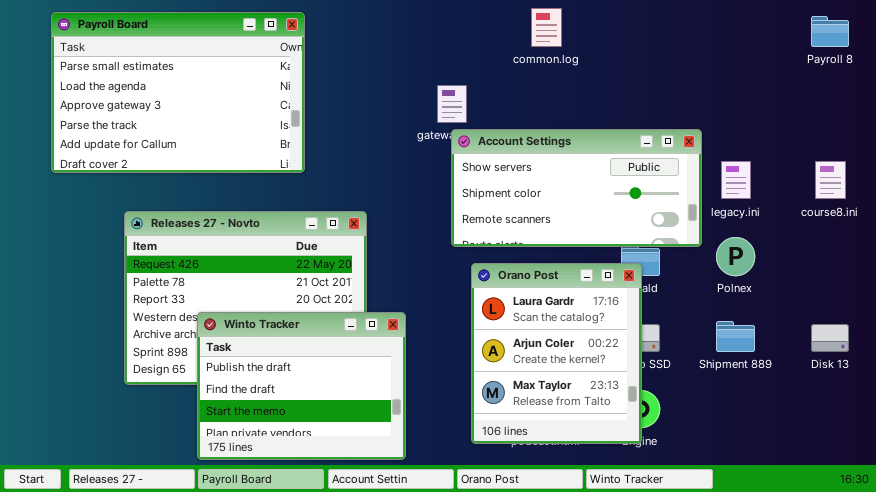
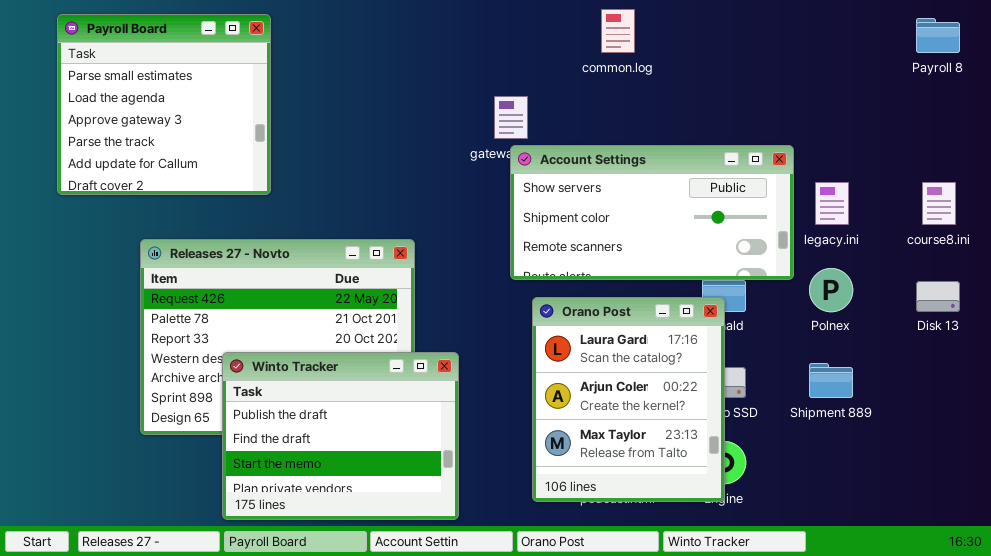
Payroll Board: [51,12,305,173] -> [57,14,271,195], resized
Disk 13: [811,324,849,352] -> [916,281,960,312], moved

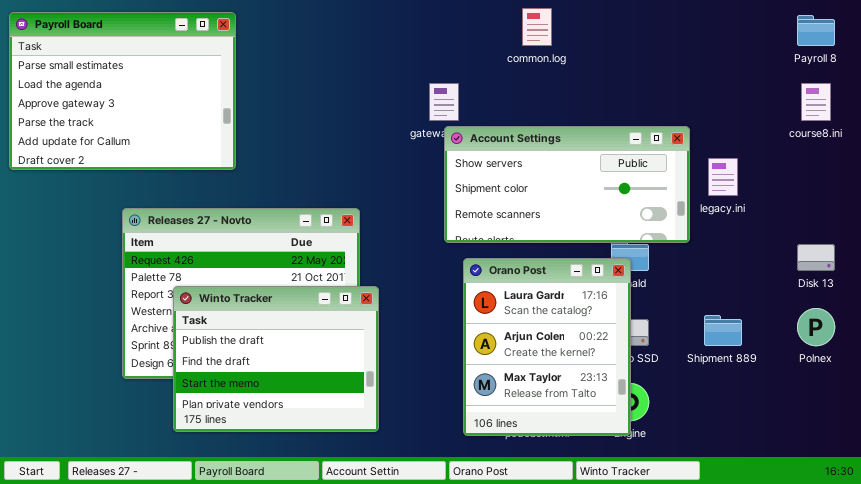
Payroll Board: [57,14,271,195] -> [9,12,236,170], resized
course8.ini: [922,182,956,225] -> [801,83,831,121], moved
Polnex: [809,268,853,312] -> [797,308,835,346], moved
Winto Tracker: [222,352,459,520] -> [173,286,379,432], moved

